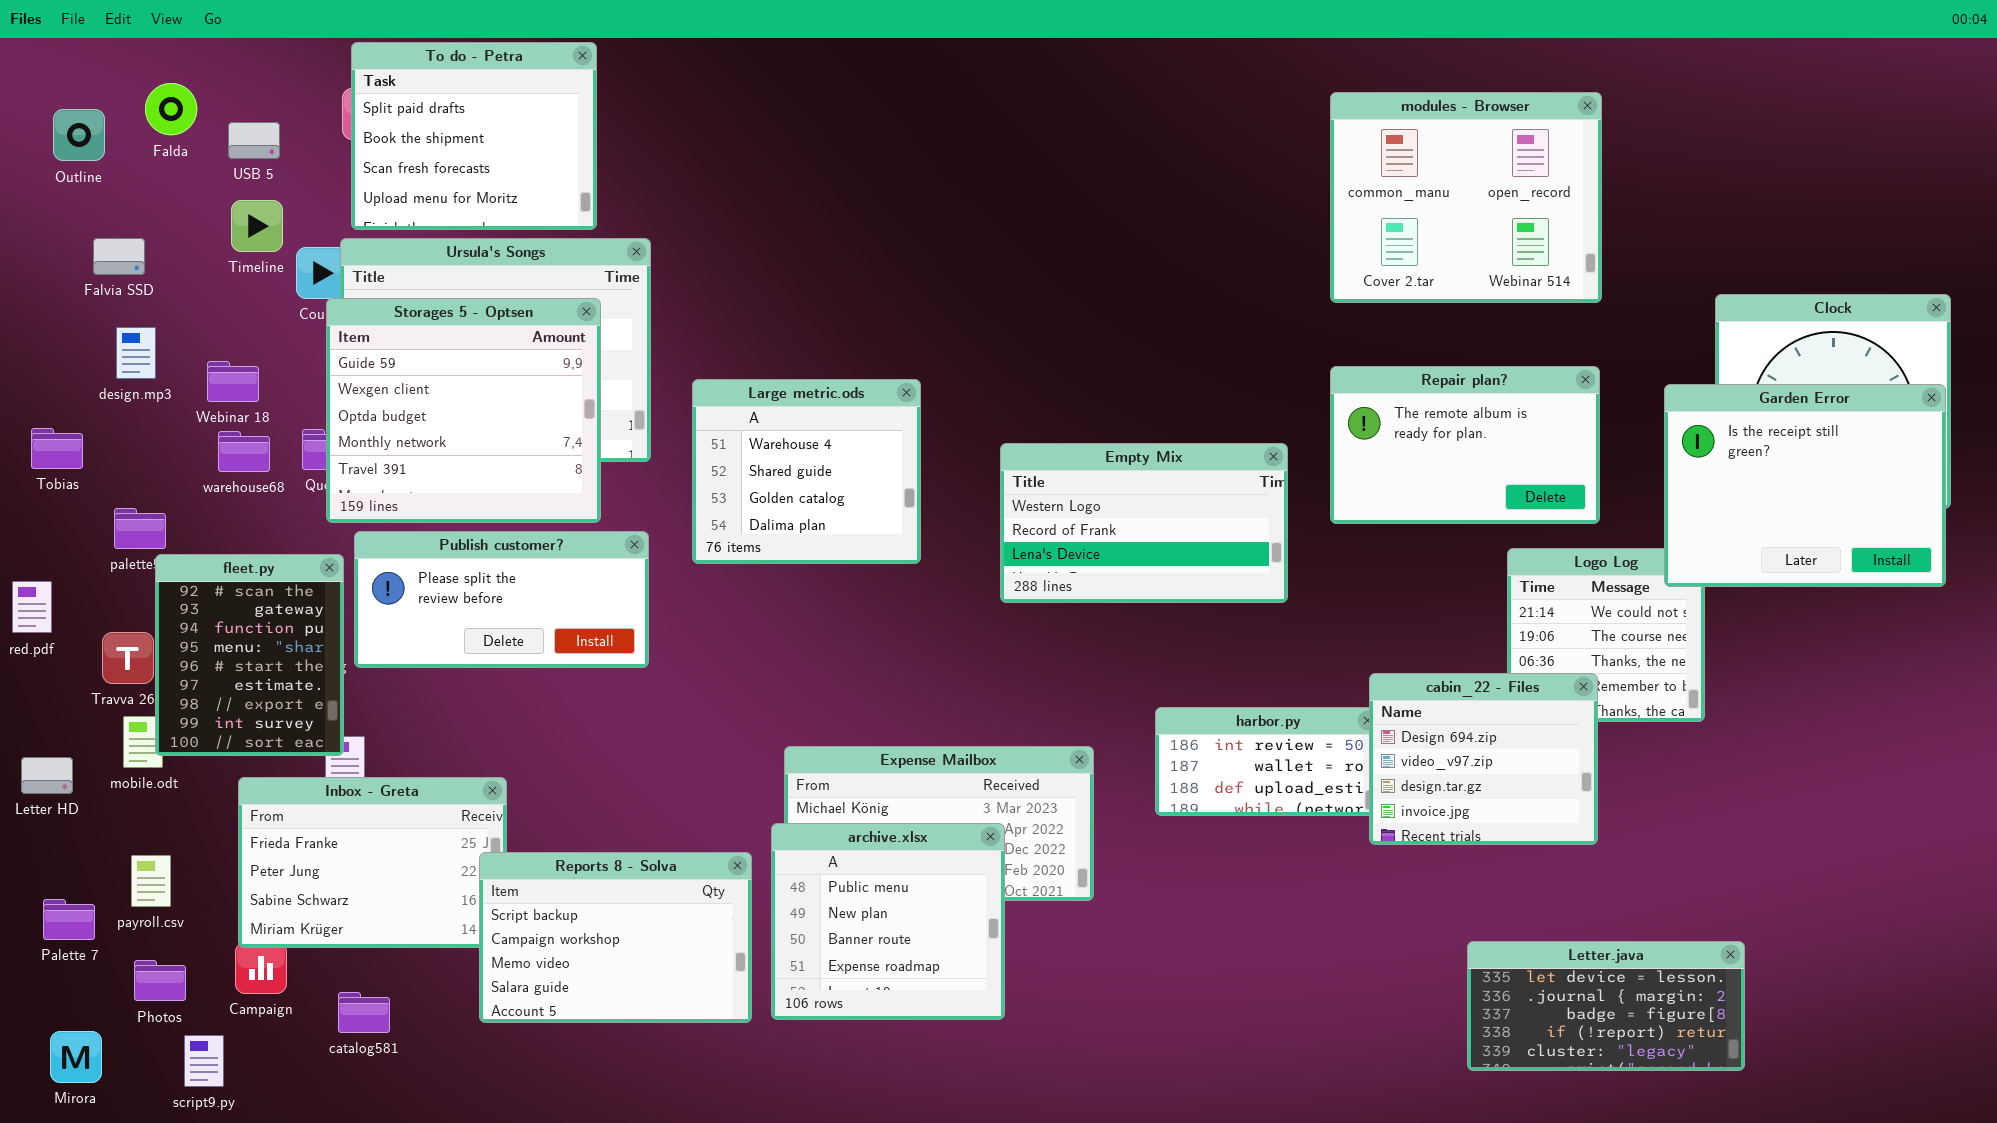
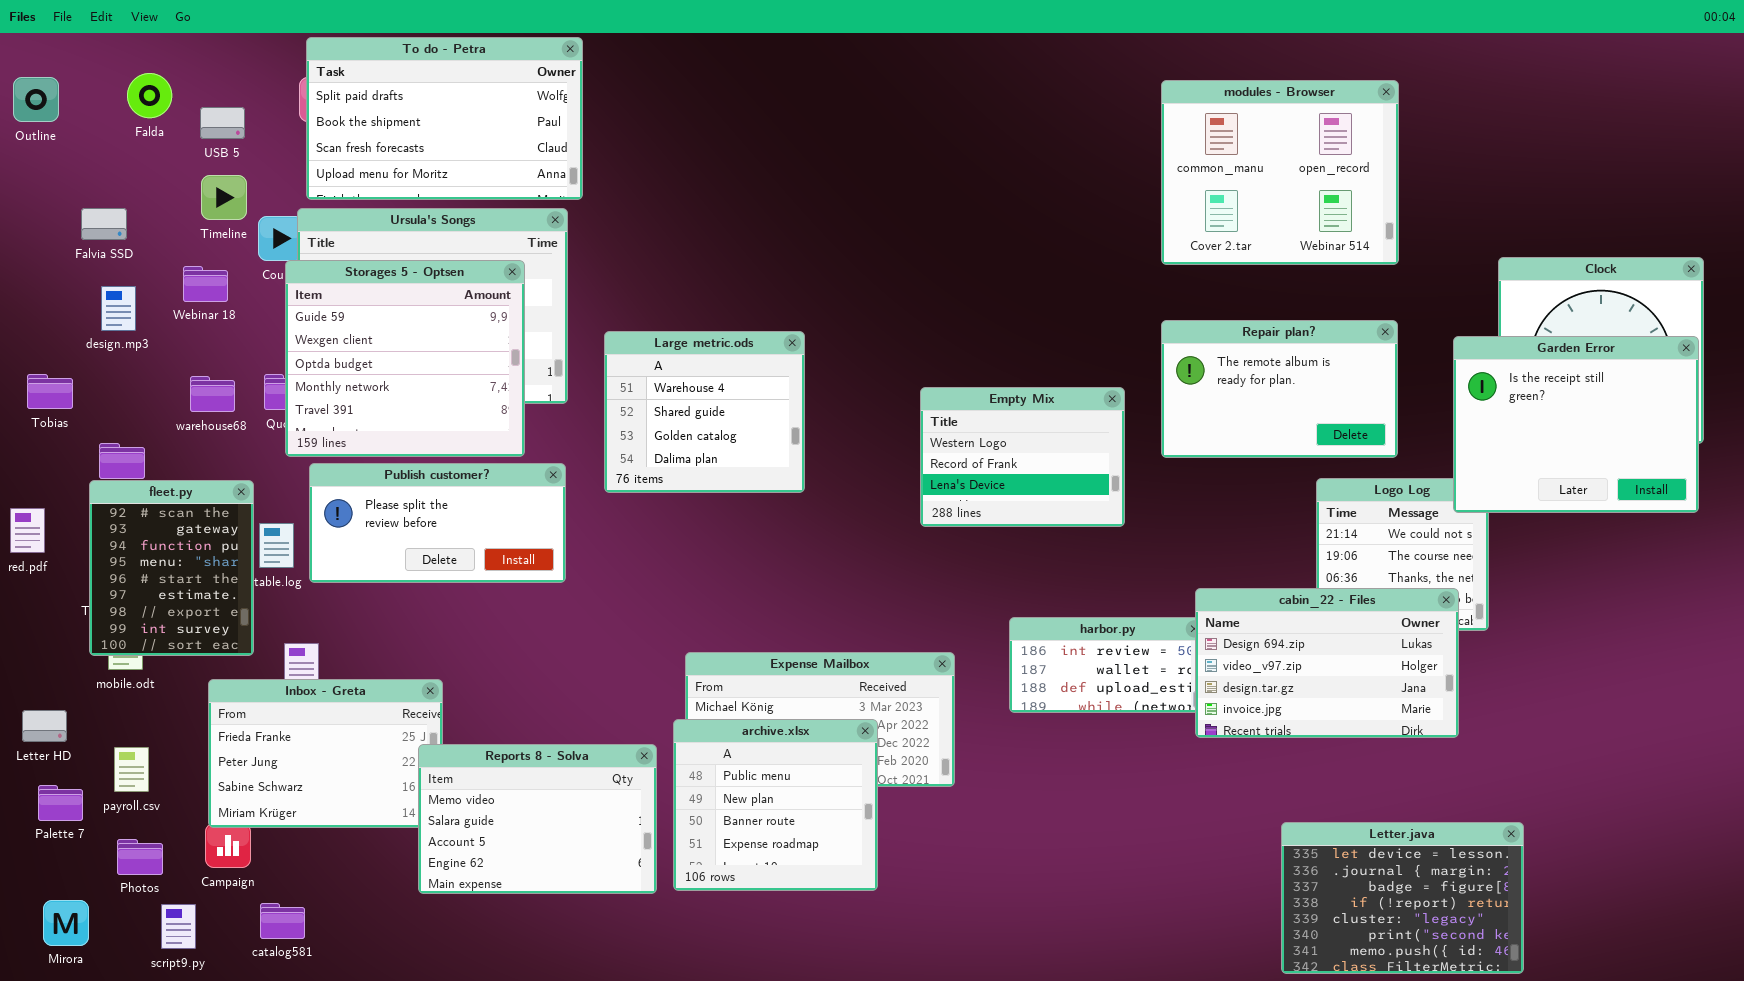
To do - Petra: [351,42,597,230] -> [306,37,583,200], resized
Outline: [53,109,105,161] -> [13,77,59,122], moved
Webinar 18: [207,361,259,402] -> [183,266,228,302], moved
Empty Mix: [1000,443,1288,603] -> [920,387,1125,527], resized
fleet.py: [155,554,344,756] -> [89,480,254,656], moved
cabin_22 - Files: [1369,673,1598,845] -> [1195,588,1459,738], resized
Letter HD: [21,757,73,794] -> [22,710,67,742], moved
Reports 8 - Solva: [479,852,752,1023] -> [418,744,657,894], scrolled down 2 rows
Letter.java: [1467,941,1745,1071] -> [1281,822,1524,974], resized
catalog581: [338,992,390,1033] -> [260,903,305,939], moved

